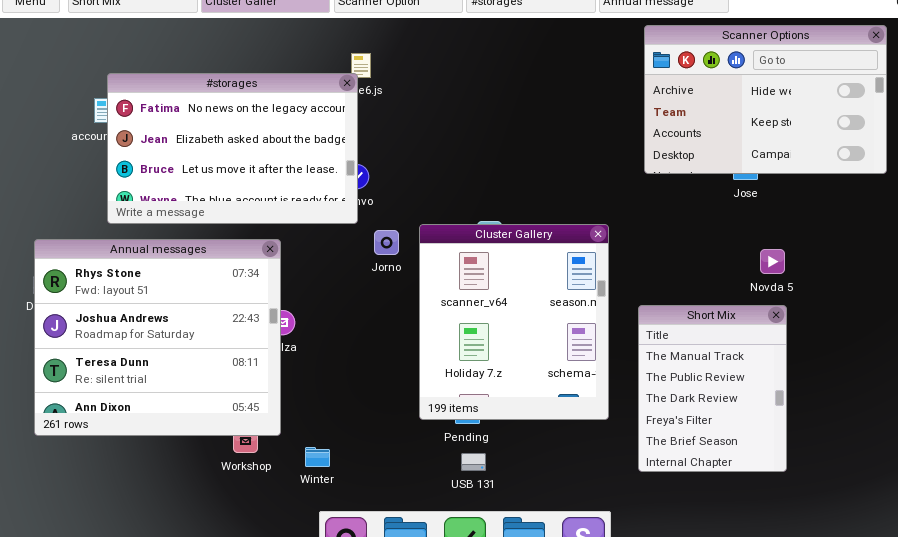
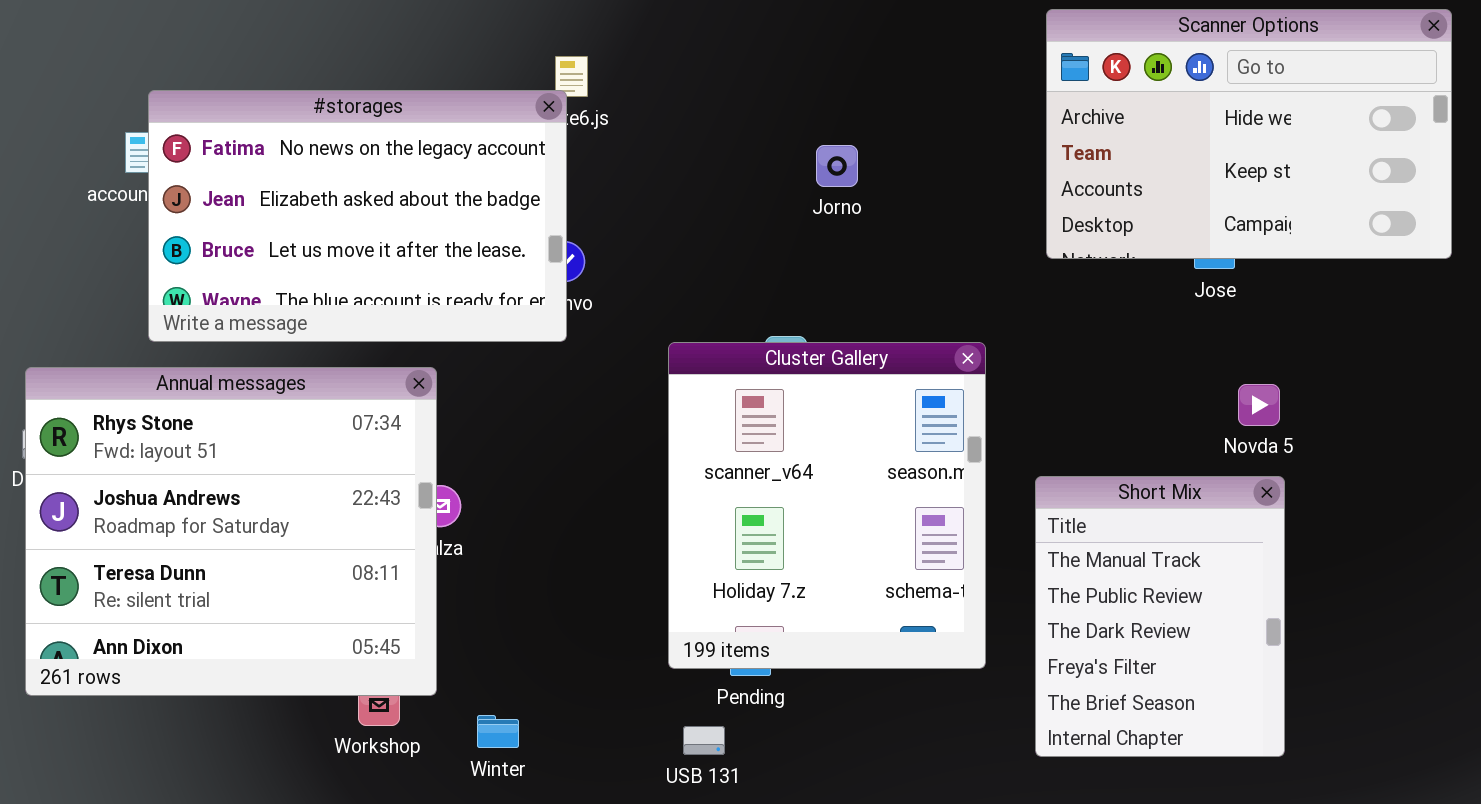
Jorno: [374,230,399,255] -> [816,145,858,187], moved
USB 131: [461,453,486,471] -> [683,726,725,755], moved

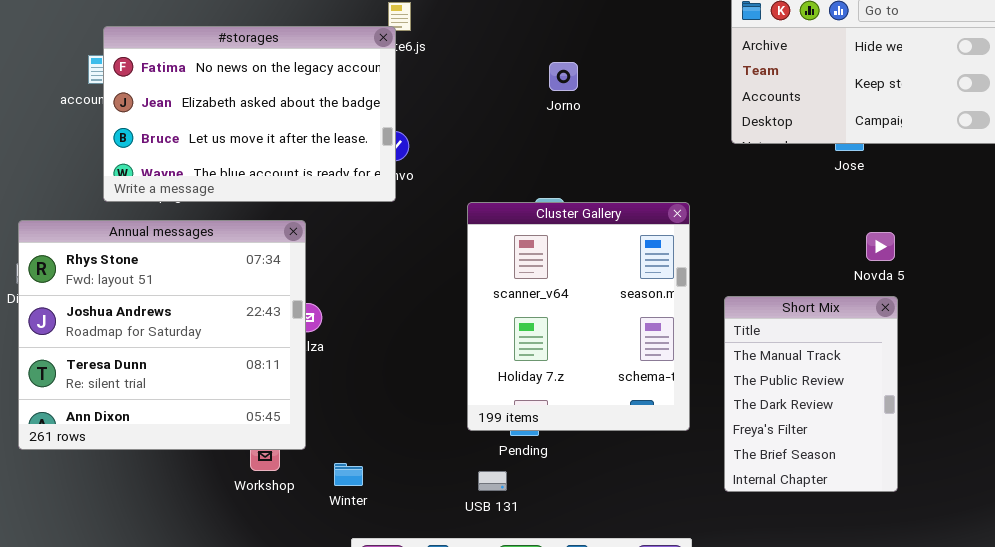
Jorno: [816,145,858,187] -> [549,62,578,91], moved

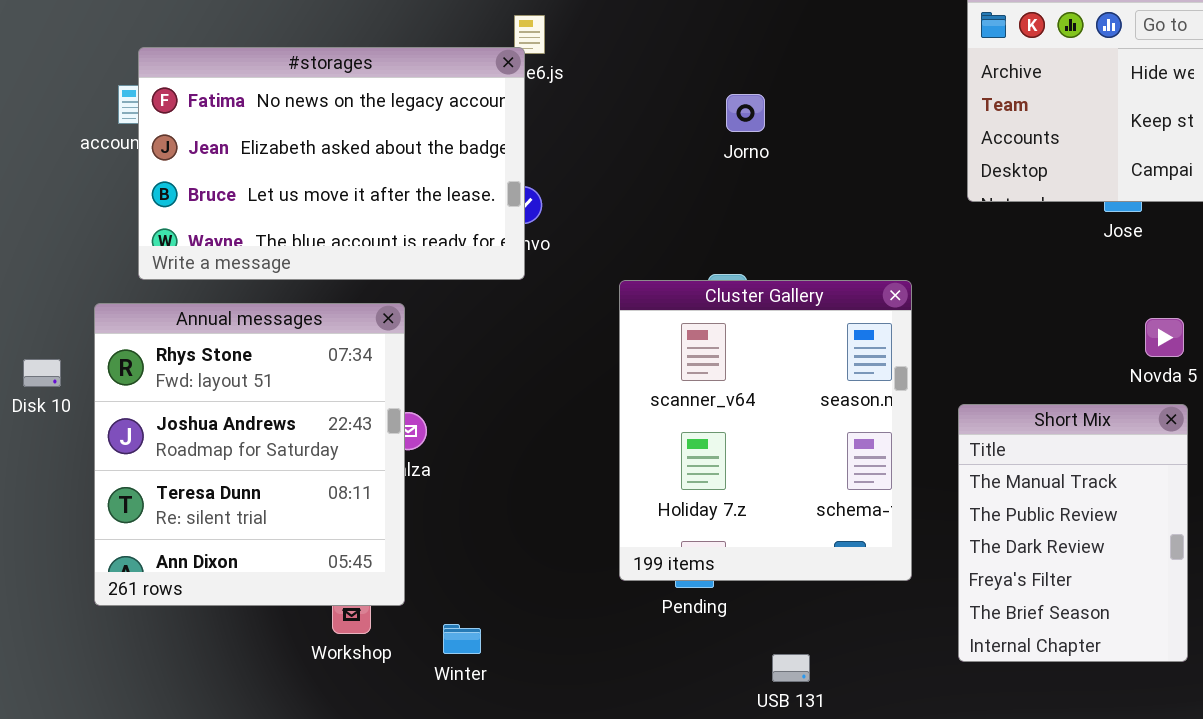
Annual messages: [18,220,306,450] -> [94,303,405,606], resized
USB 131: [478,471,507,491] -> [772,654,810,682], moved

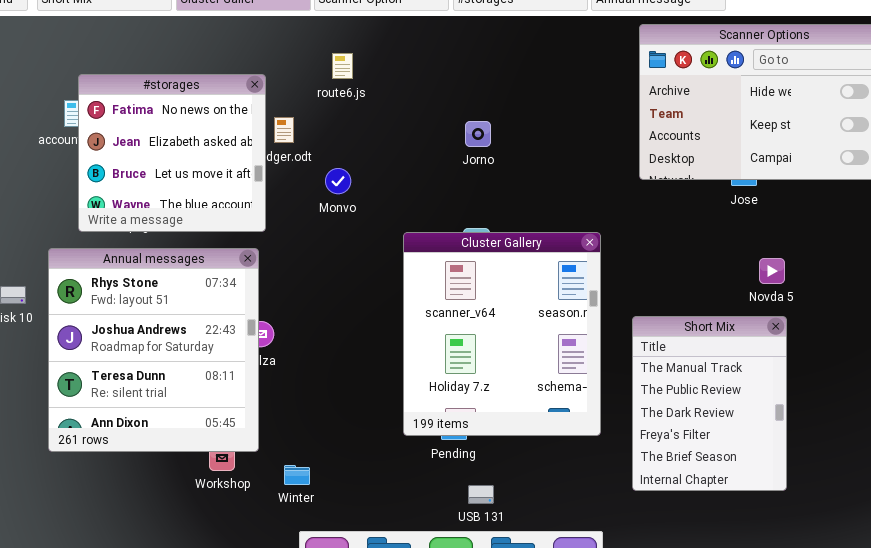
#storages: [138,47,525,280] -> [78,74,266,232], resized
Jorno: [726,94,765,132] -> [465,121,491,147], moved
USB 131: [772,654,810,682] -> [468,485,494,504], moved

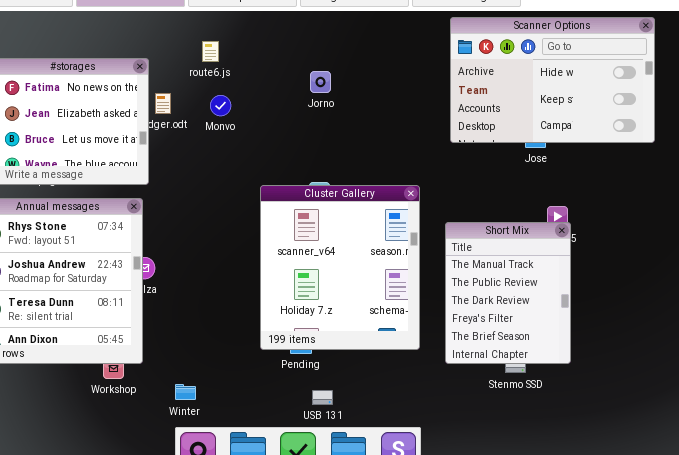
Jorno: [465,121,491,147] -> [310,71,331,93], moved
Monvo: [325,168,351,194] -> [210,95,231,116], moved
Short Mix: [632,316,787,491] -> [445,222,571,364], moved
Winter: [284,465,310,485] -> [175,384,196,400], moved

